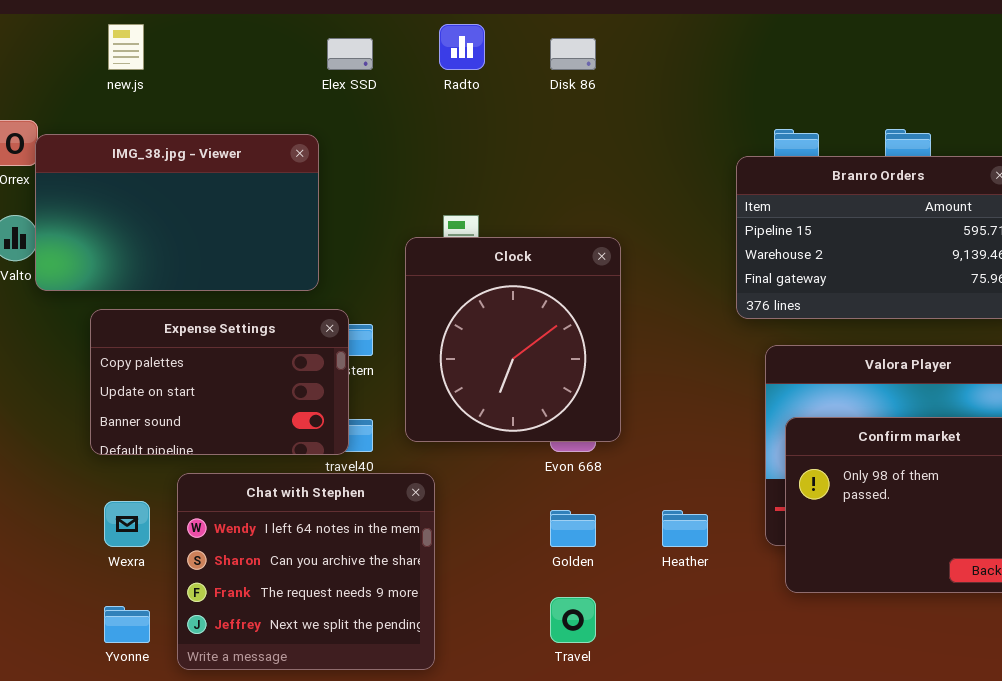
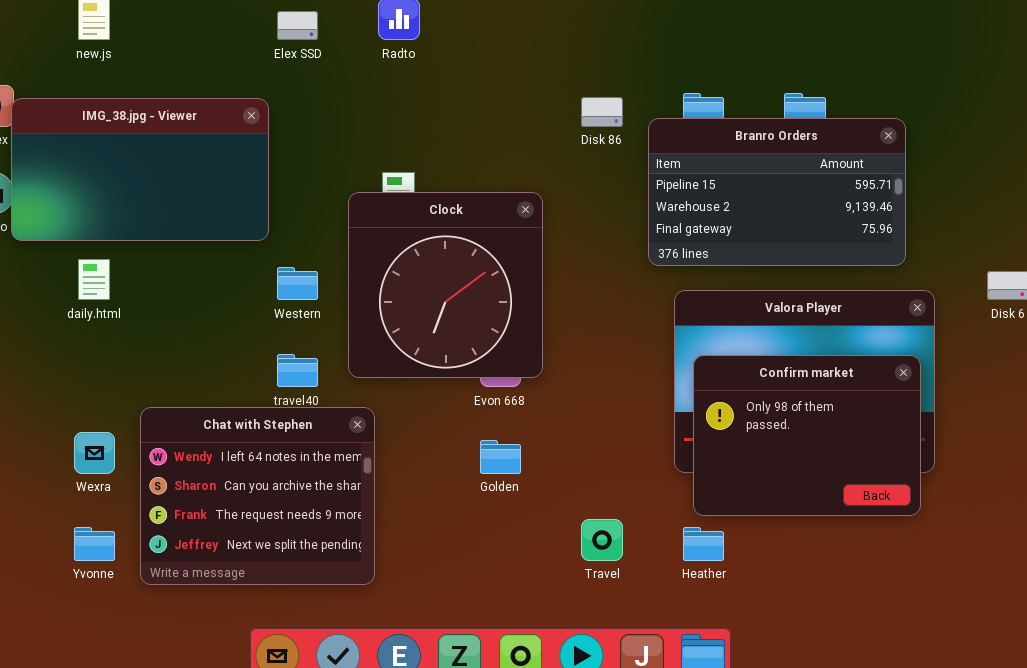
Disk 86: [550,38,596,70] -> [581,97,623,127], moved
Expense Settings: [90,309,349,455] -> none, closed
Heather: [662,510,708,547] -> [683,527,724,561], moved
Travel: [550,597,596,643] -> [581,519,623,561], moved

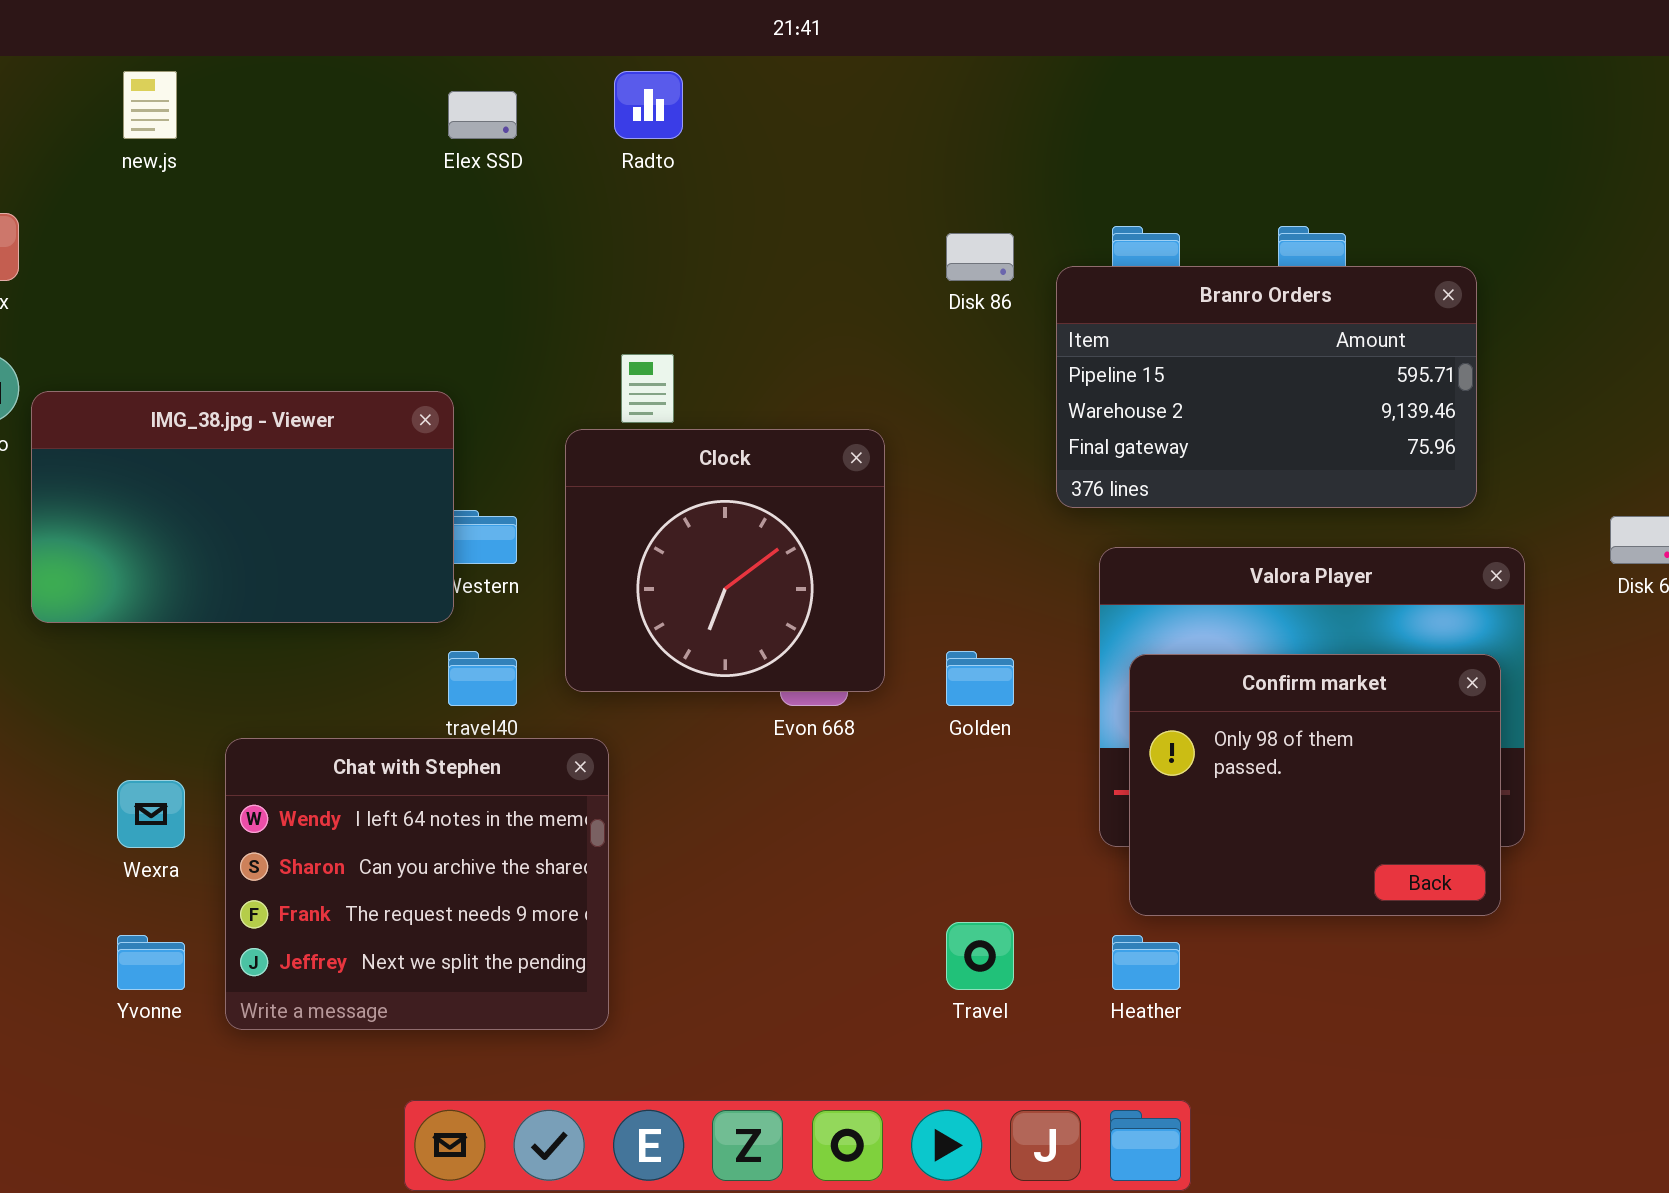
IMG_38.jpg - Viewer: [11,98,269,241] -> [31,391,454,623], moved
Clock: [348,192,543,378] -> [565,429,885,692], resized
Golden: [480,440,521,474] -> [946,651,1014,706], moved

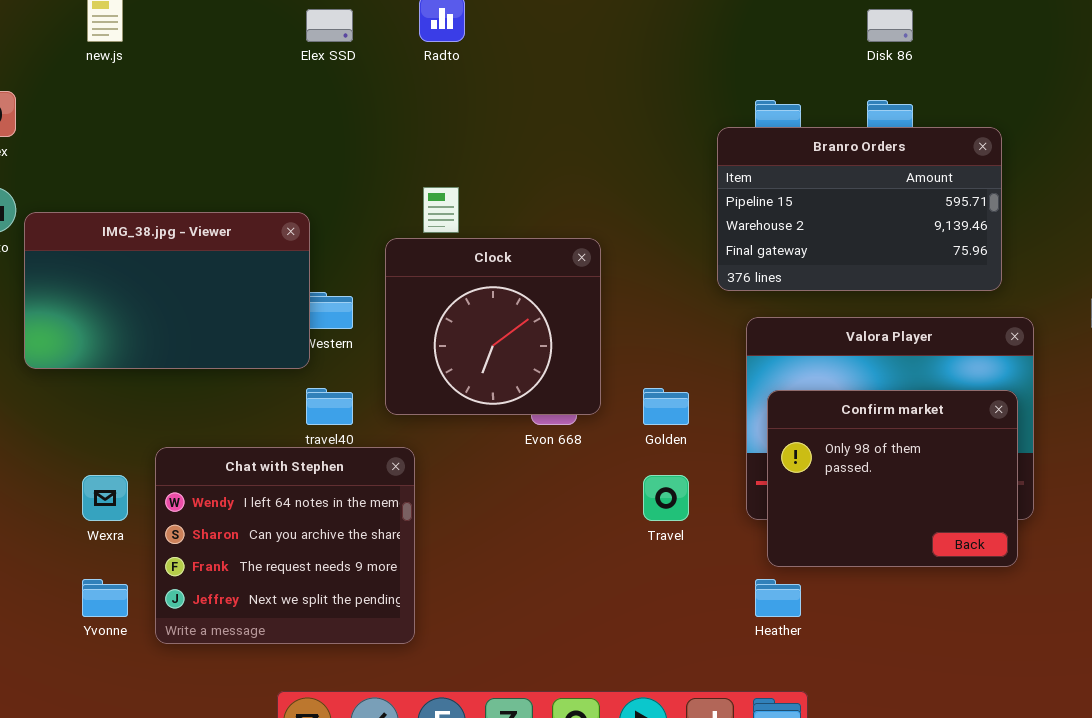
Disk 86: [946,233,1014,281] -> [867,9,913,42], moved
Travel: [946,922,1014,990] -> [643,475,689,521], moved

